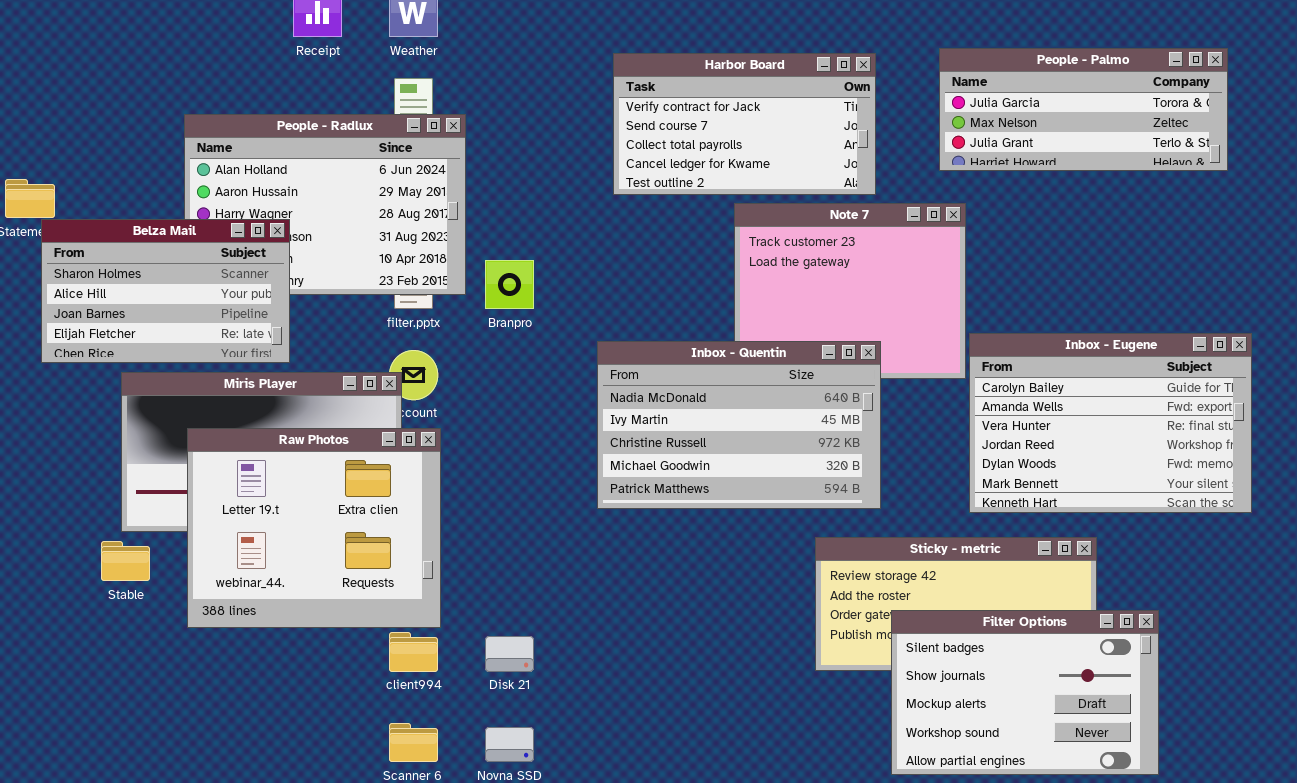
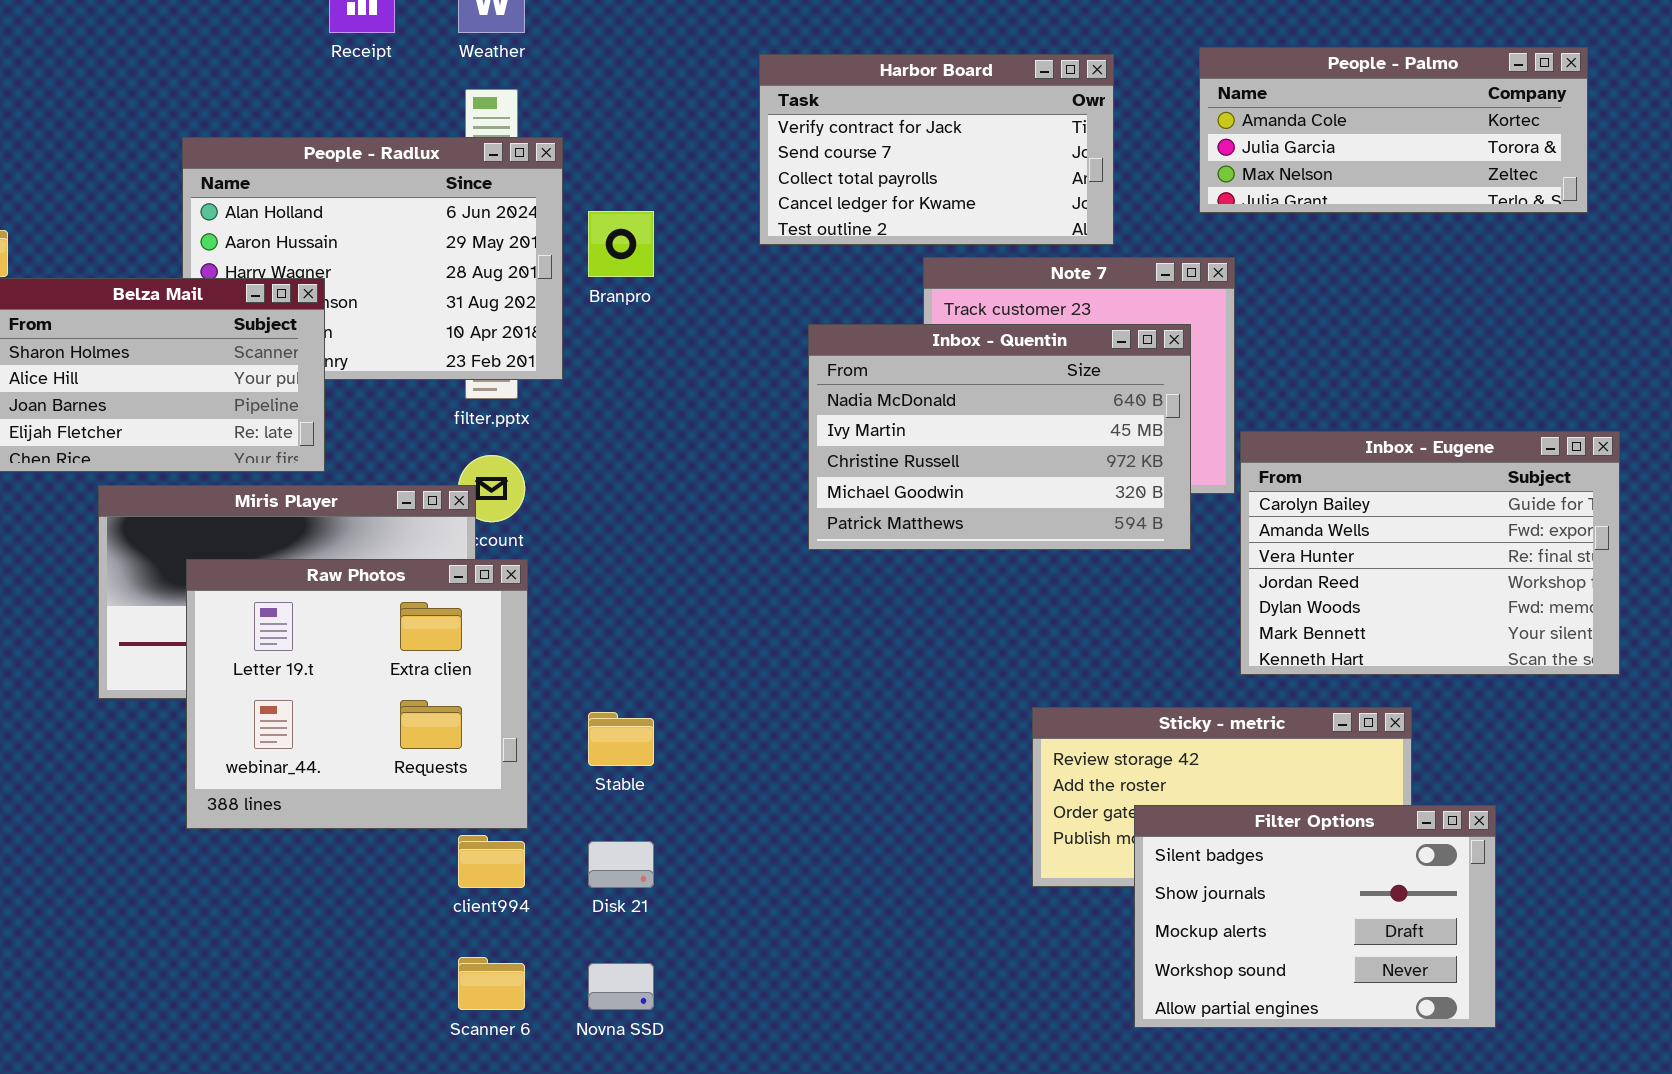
People - Palmo: [939,48,1228,171] -> [1199,47,1588,213], scrolled up 1 row
Branpro: [485,260,534,309] -> [588,211,654,277], moved
Inbox - Quentin: [597,341,881,509] -> [808,324,1191,550], moved
Stable: [101,541,150,581] -> [588,712,654,766], moved

